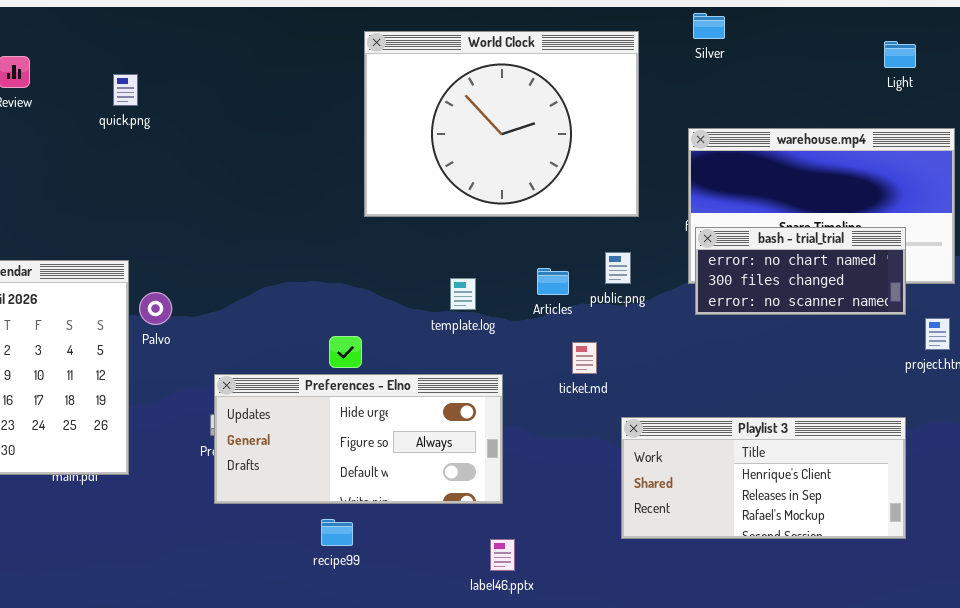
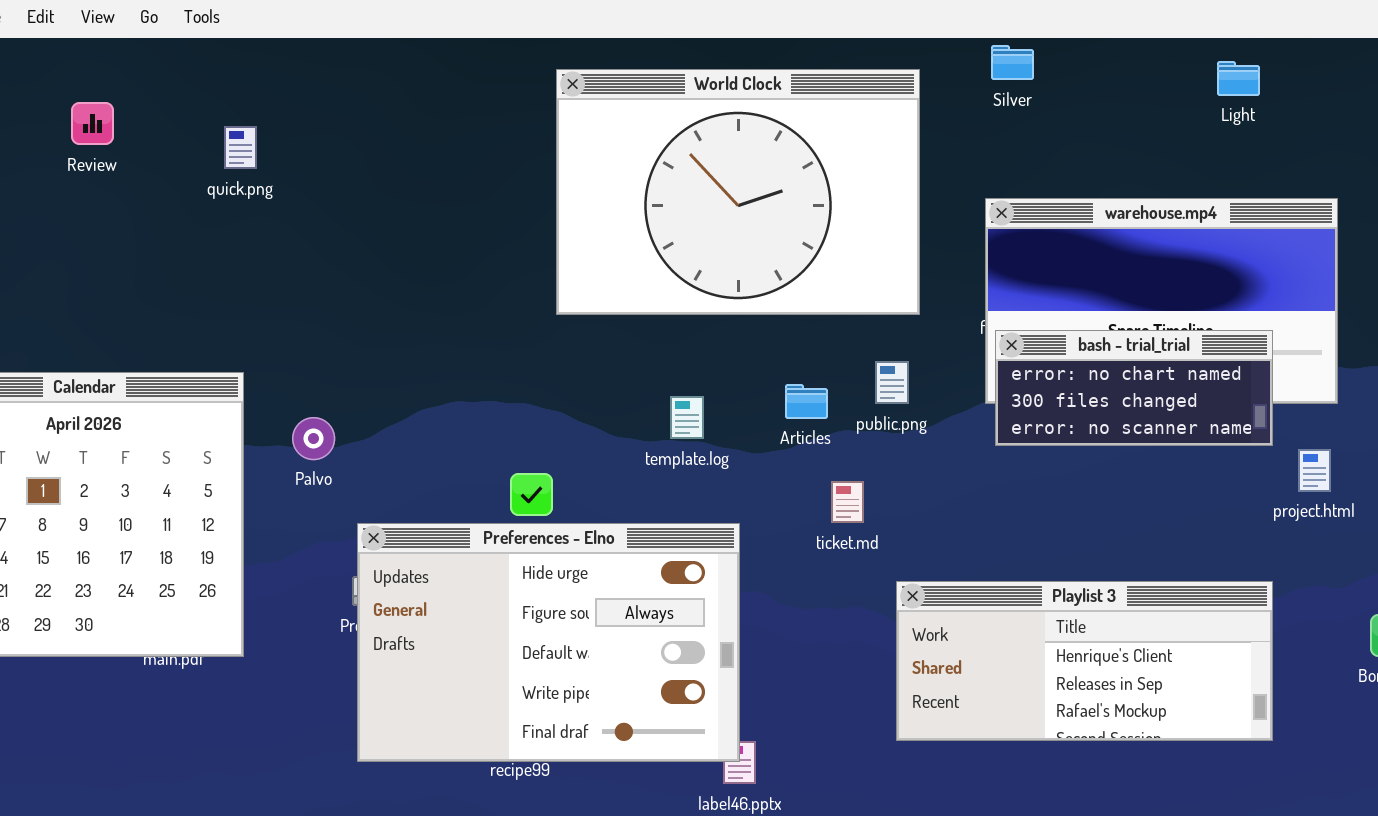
Light: [884,41,916,68] -> [1217,61,1260,96], moved
Palvo: [139,292,172,325] -> [292,417,335,460], moved
Preferences - Elno: [214,374,503,504] -> [357,523,740,762], resized

